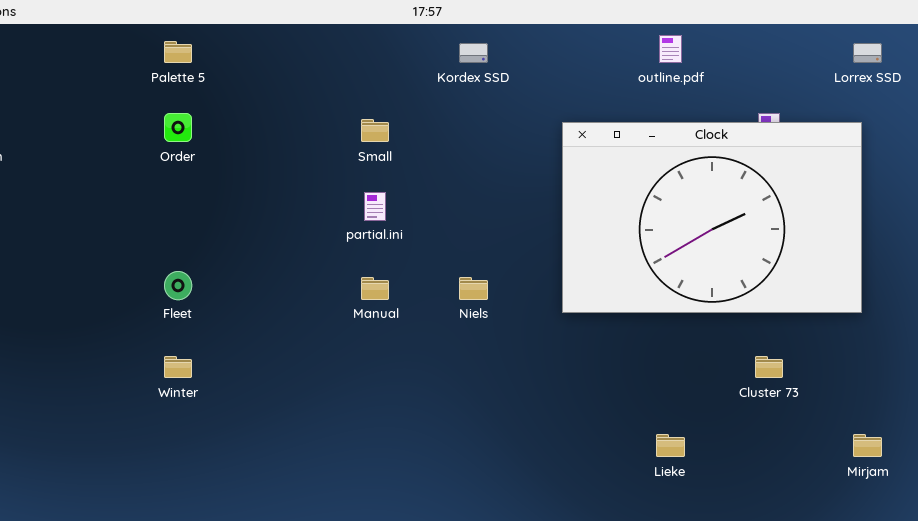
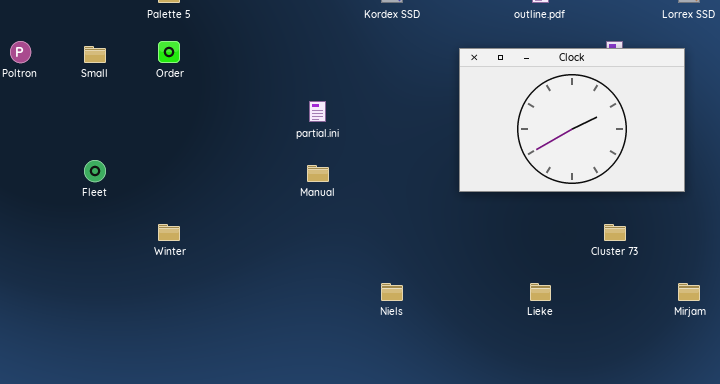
Small: [361,119,389,142] -> [84,46,106,63], moved
Fleet: [164,271,192,300] -> [84,160,106,182], moved
Niels: [459,277,488,300] -> [381,283,403,301], moved

